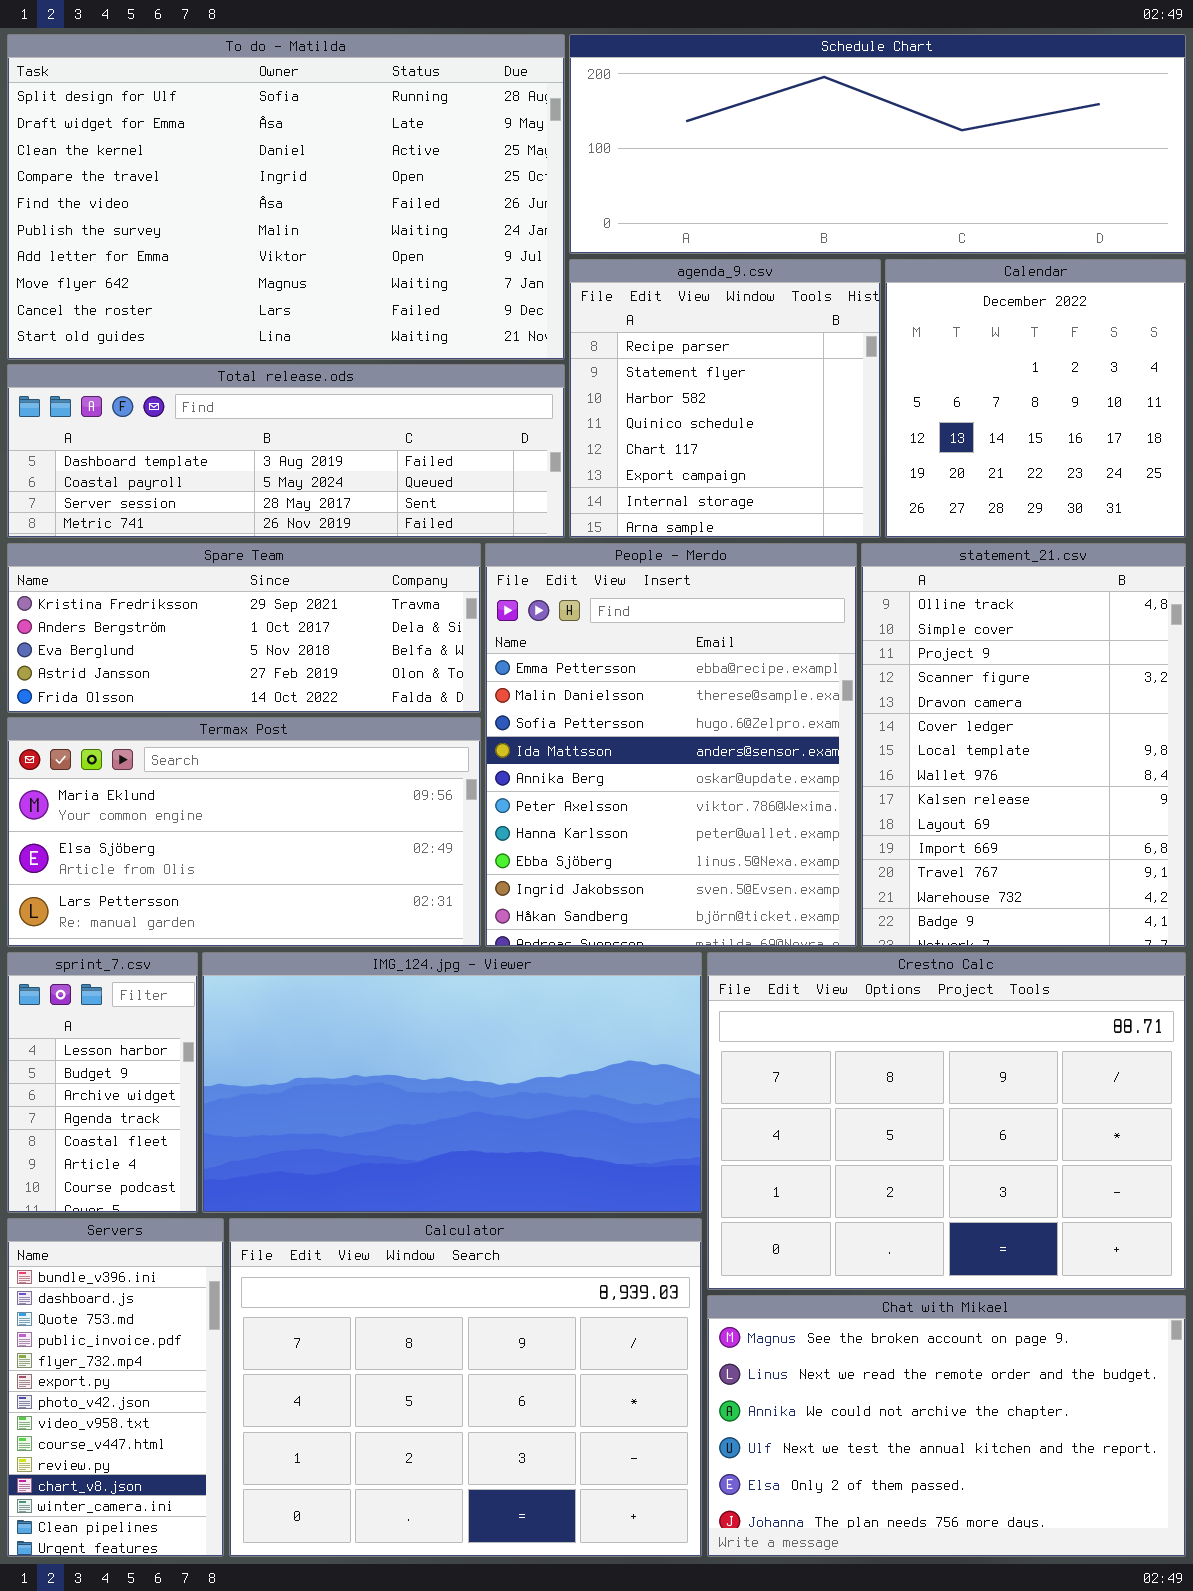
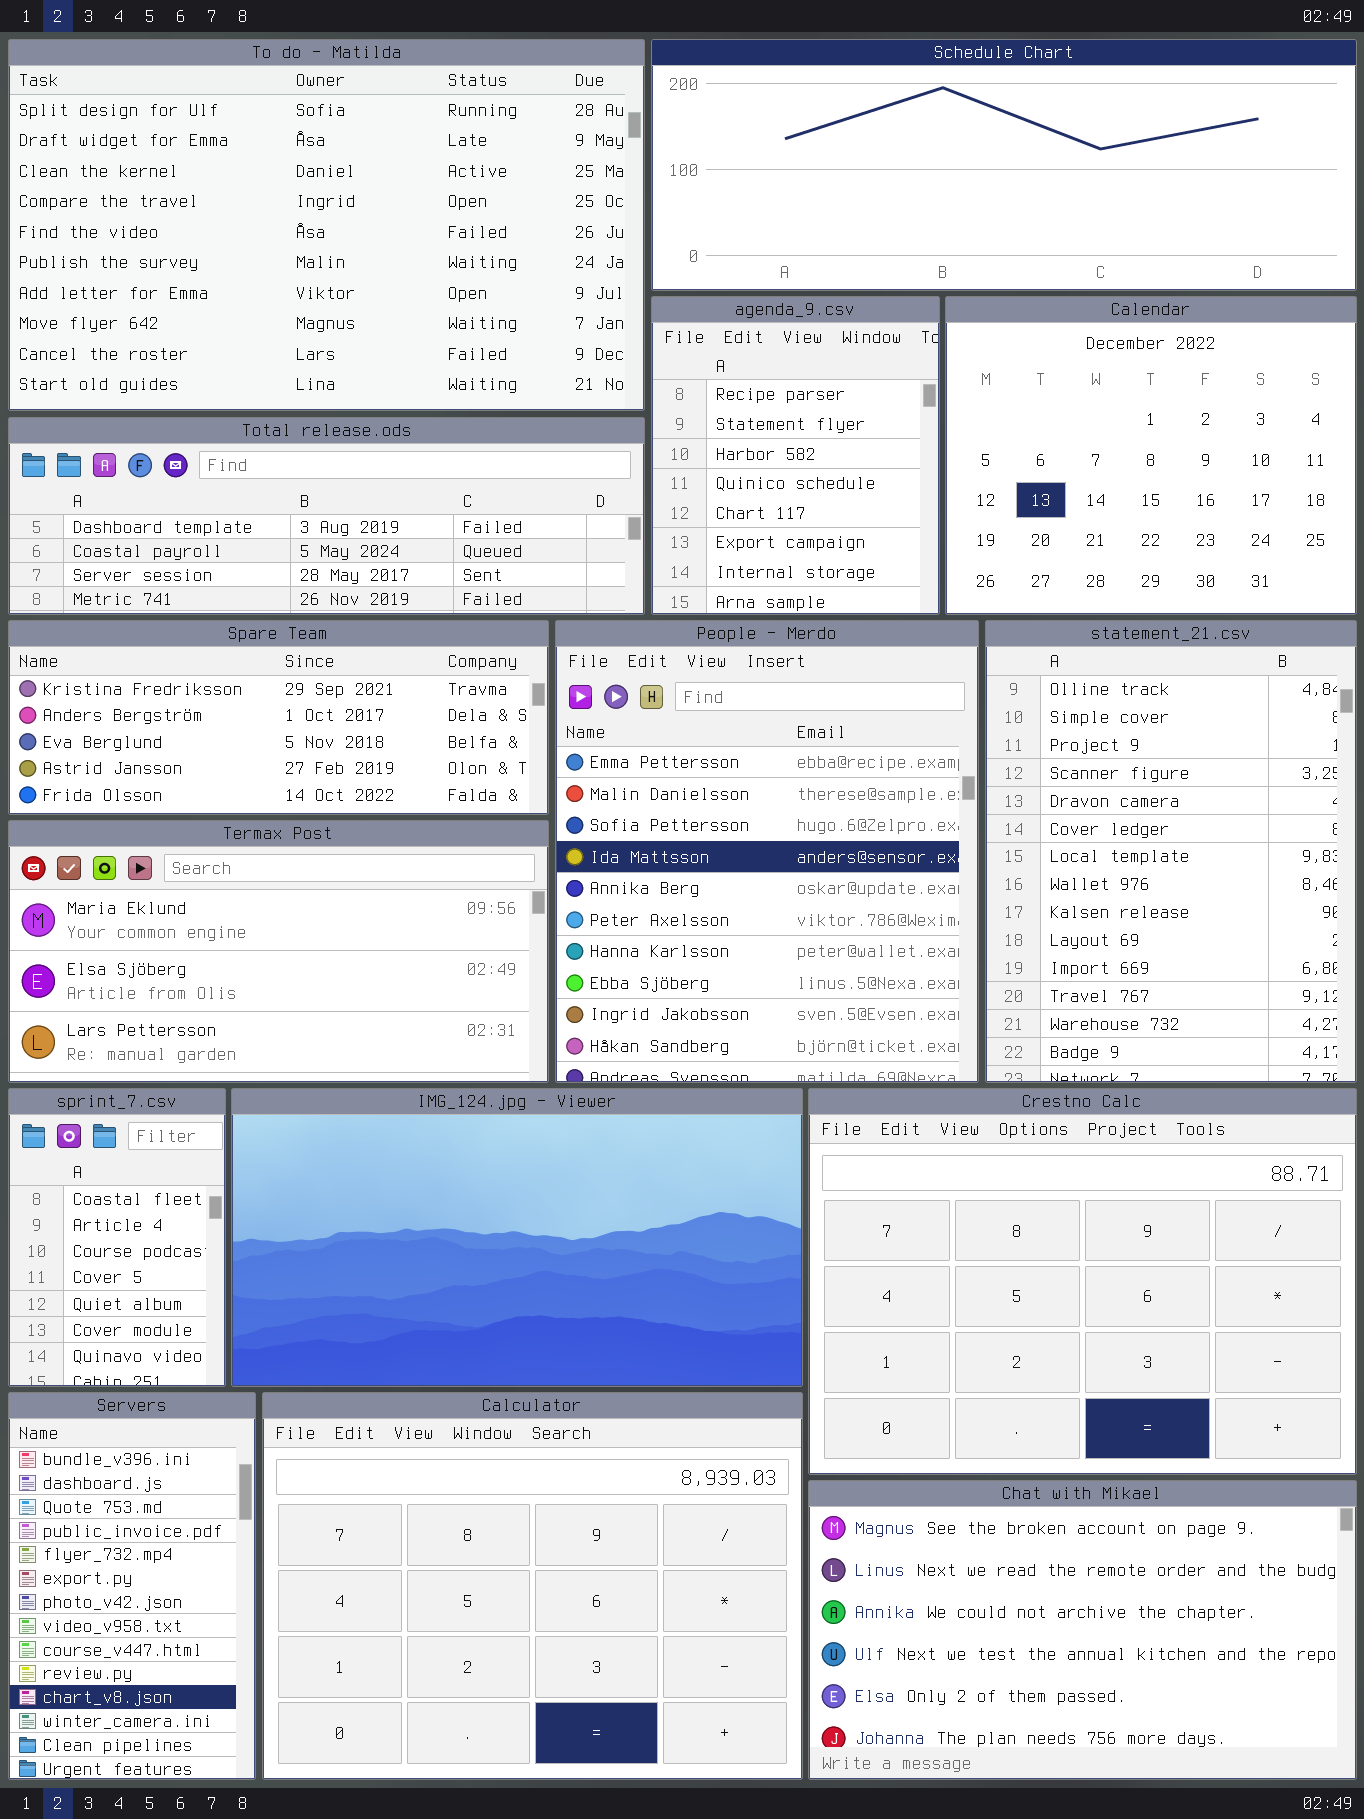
agenda_9.csv: [569,259,881,538] -> [651,296,940,615], resized
Calendar: [885,259,1186,538] -> [945,296,1357,615], resized
sprint_7.csv: [7,952,198,1213] -> [8,1088,226,1387], scrolled down 4 rows

